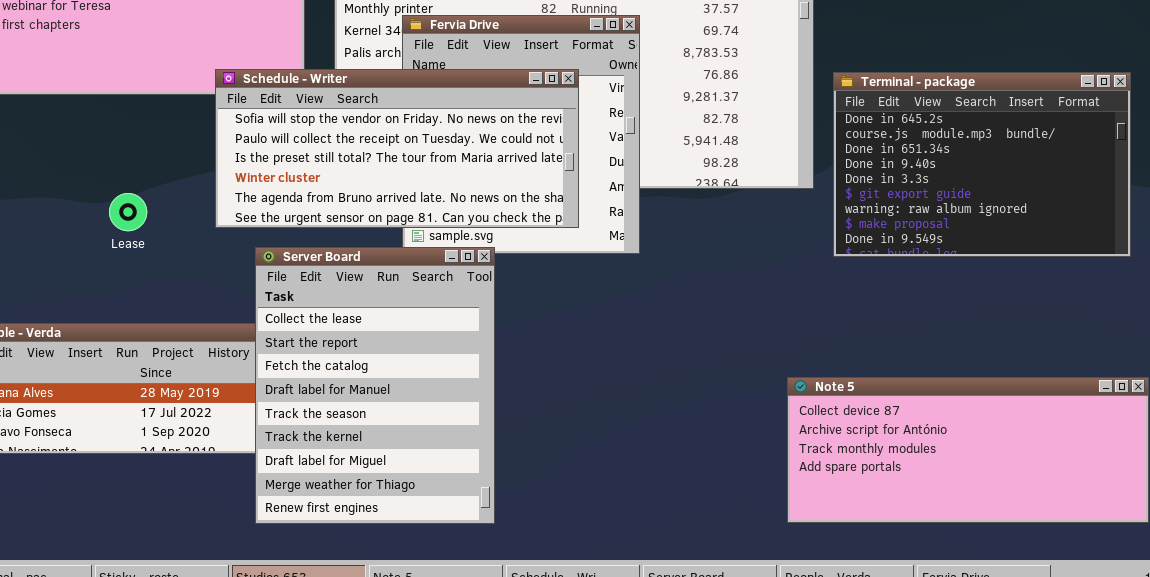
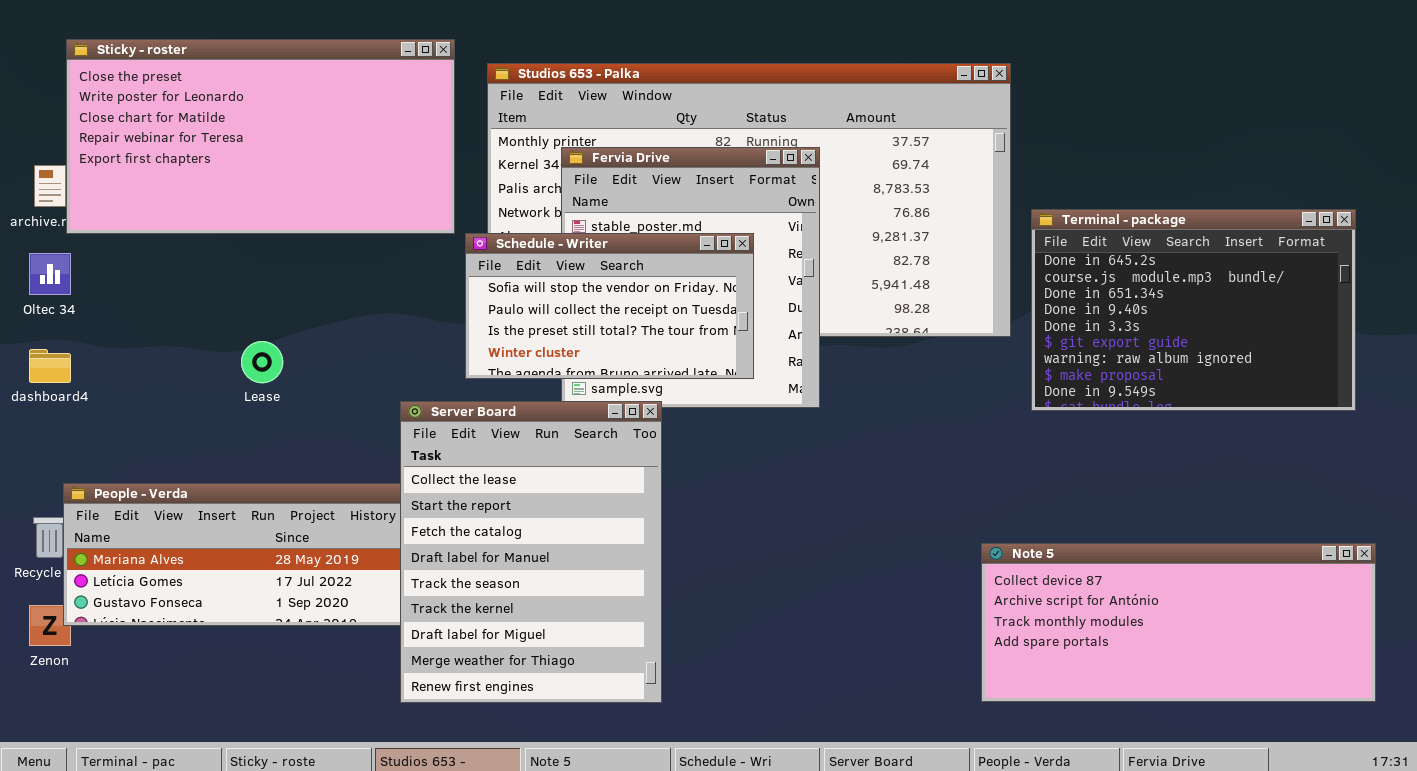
Schedule - Writer: [215,69,579,228] -> [465,233,754,379], resized

